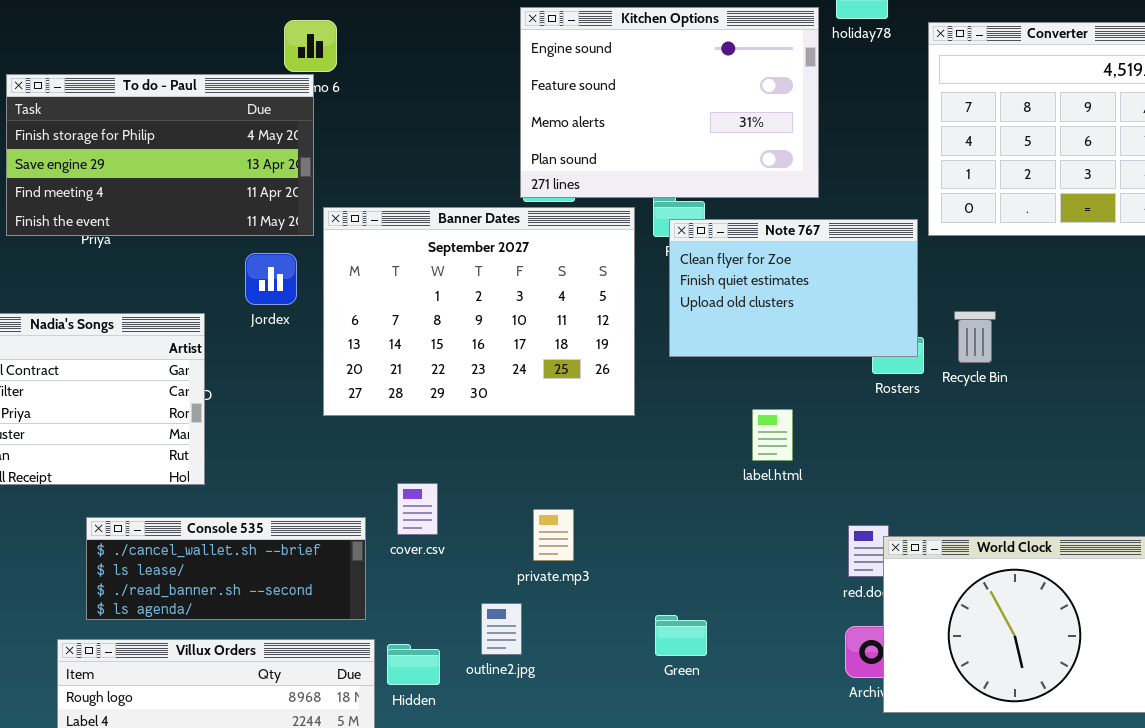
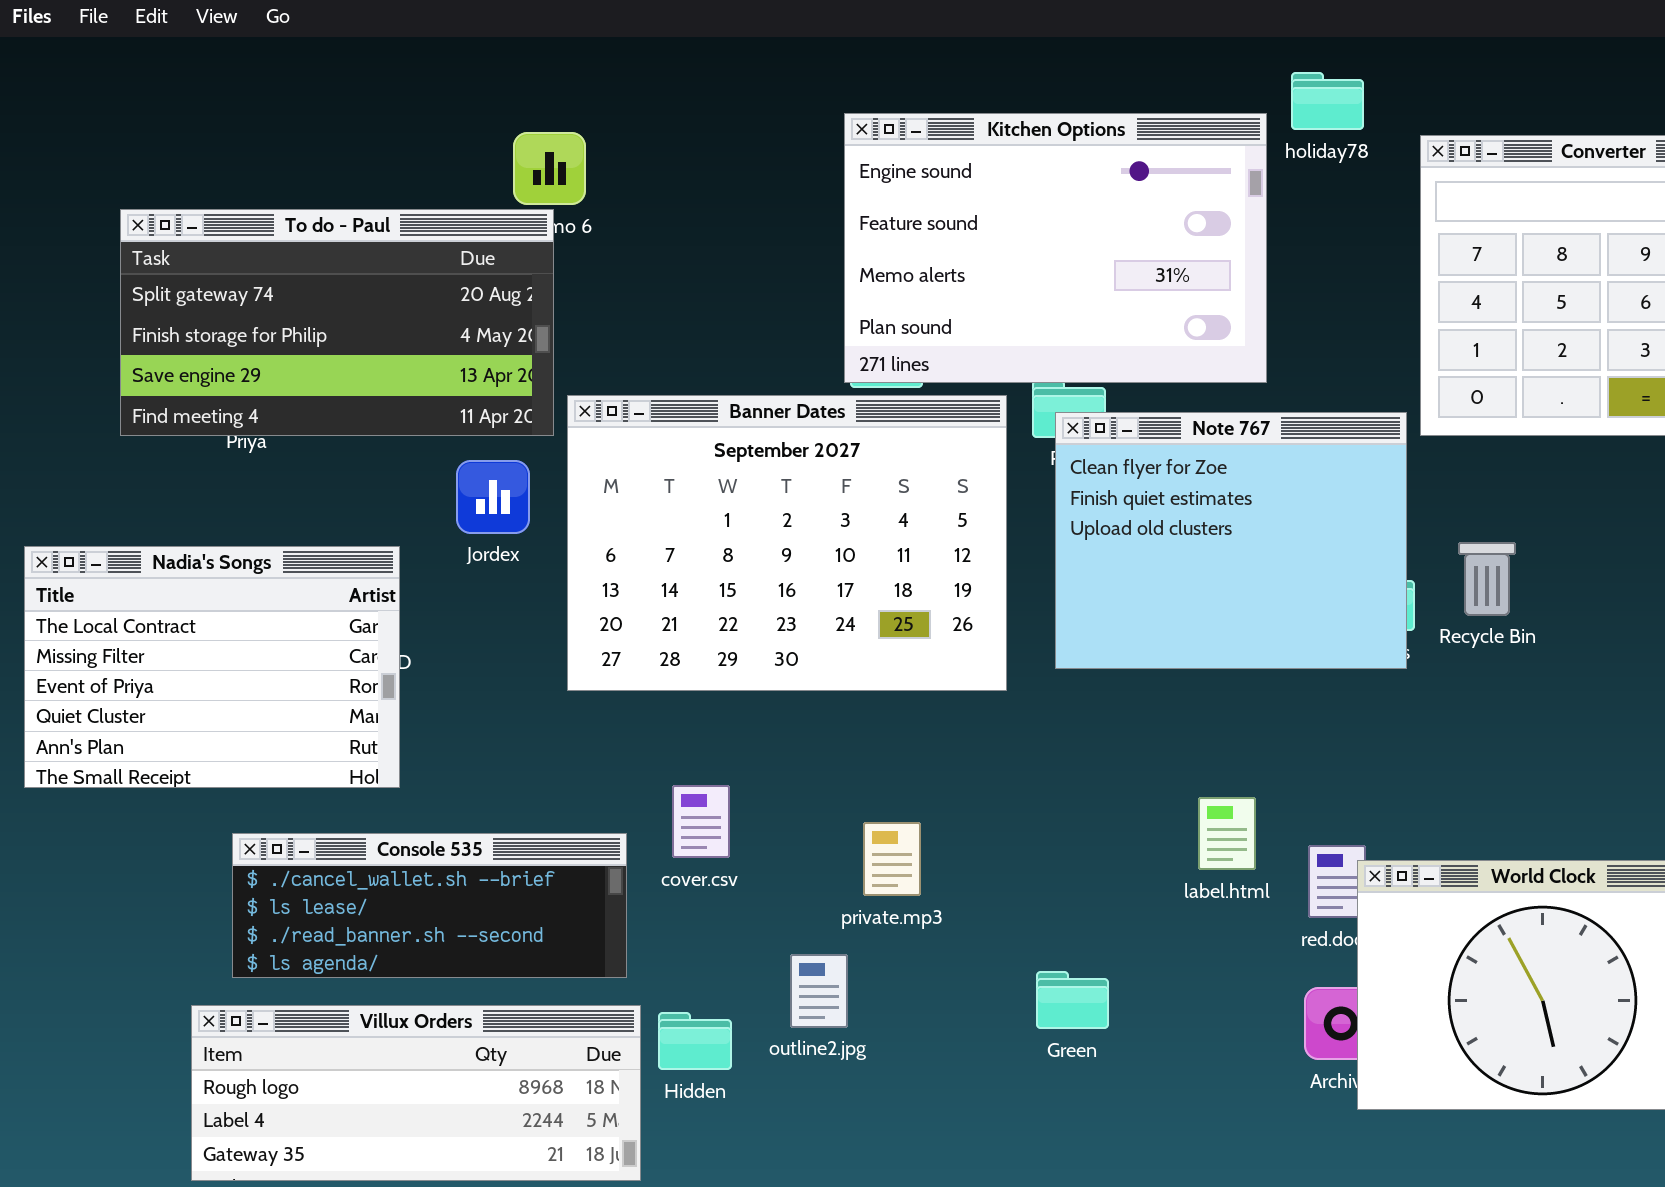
To do - Paul: [6,74,314,236] -> [120,209,554,436], scrolled up 1 row
Note 767: [669,219,918,357] -> [1055,412,1407,669], resized
label.html: [752,409,793,461] -> [1198,797,1256,870], moved

